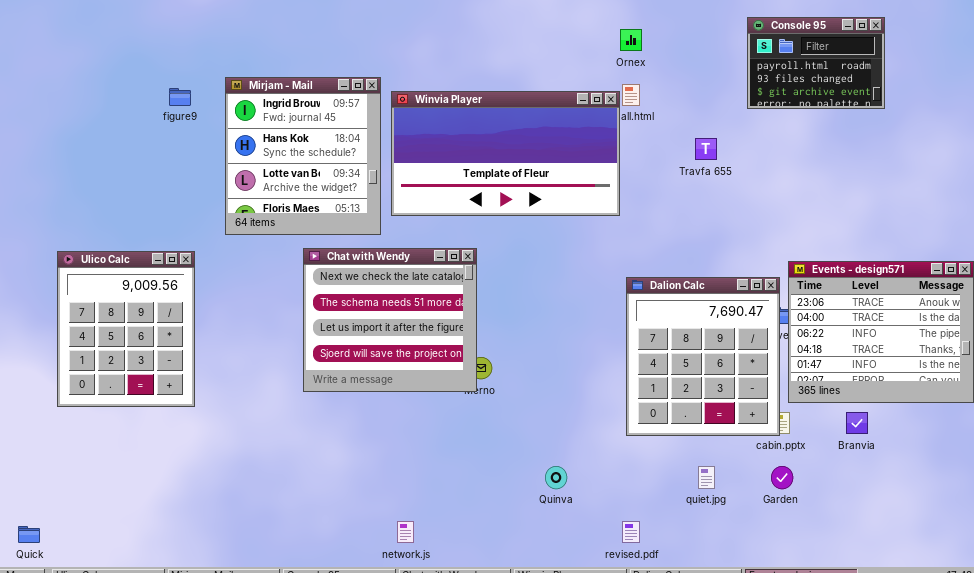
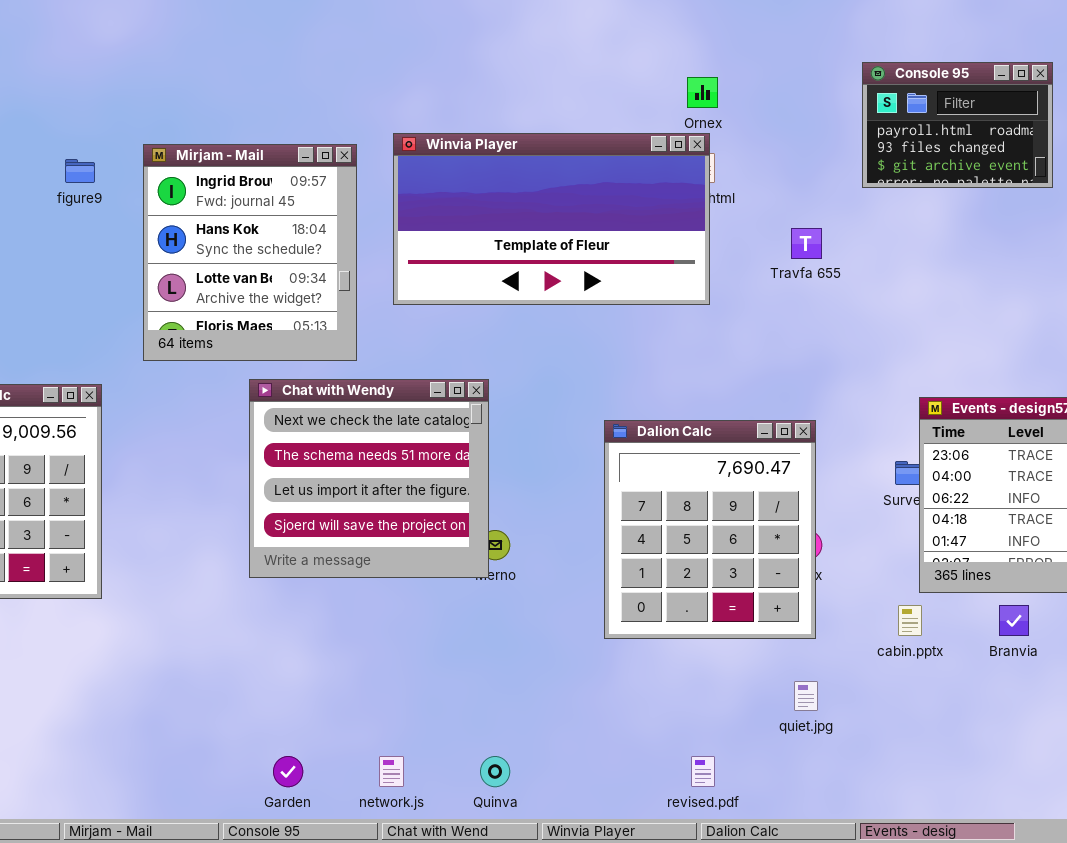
Winvia Player: [391,91,620,216] -> [393,133,710,305], moved
Dalion Calc: [626,277,780,436] -> [604,420,816,639], moved
Quinva: [545,466,567,489] -> [480,756,510,787], moved
Garden: [771,466,793,489] -> [273,756,303,787], moved

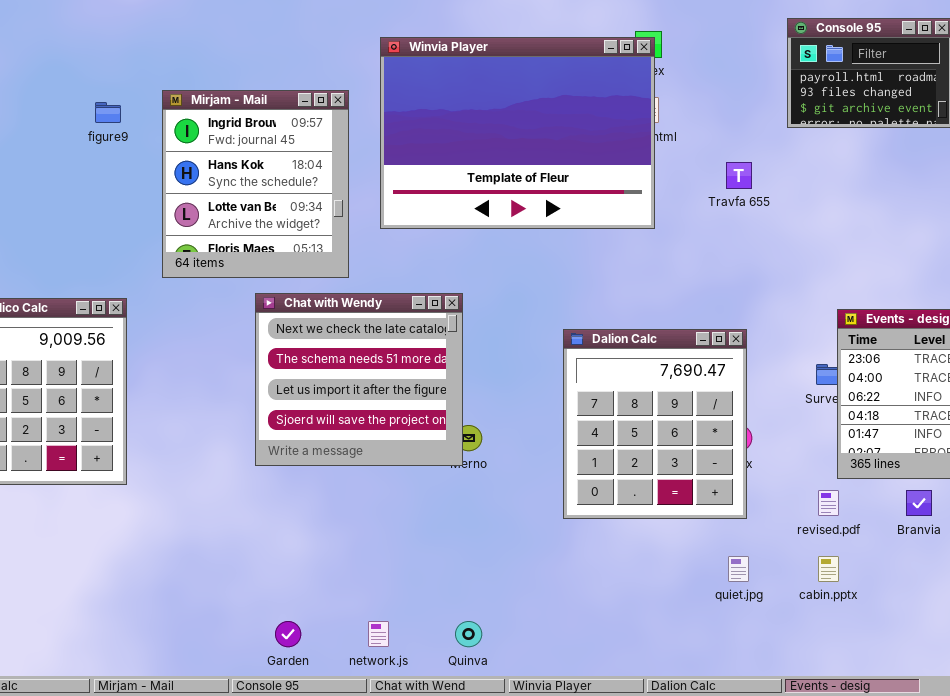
Winvia Player: [393,133,710,305] -> [380,37,655,229], resized
cabin.pptx: [898,605,922,636] -> [818,556,839,582], moved
revised.pdf: [691,756,715,787] -> [818,490,839,516], moved

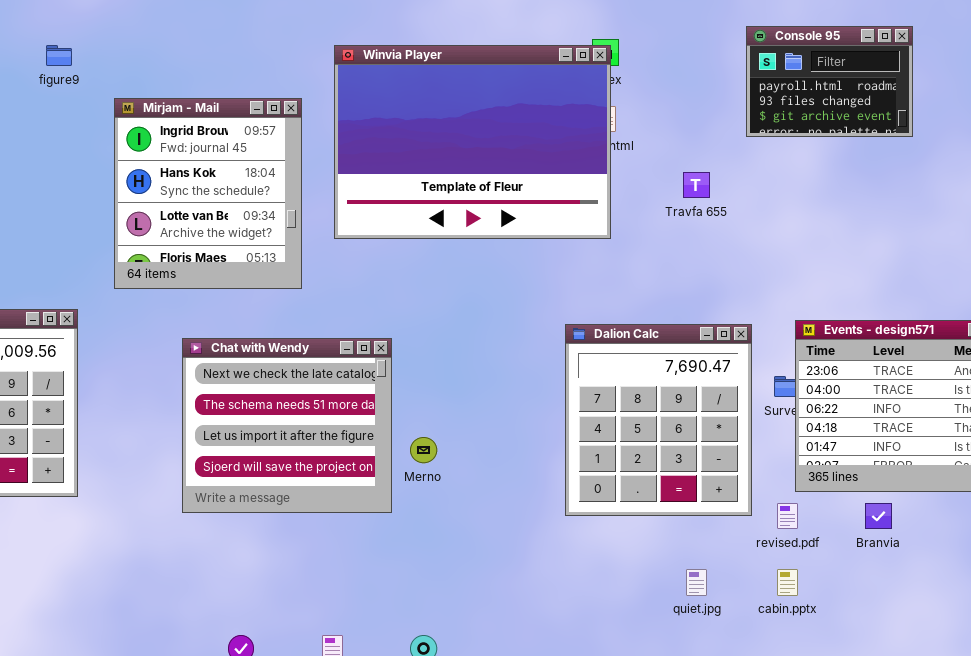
figure9: [95,102,121,123] -> [46,45,72,66], moved
Chat with Wendy: [255,293,463,466] -> [182,338,392,513], moved
Dalion Calc: [563,329,747,519] -> [565,324,752,516], moved

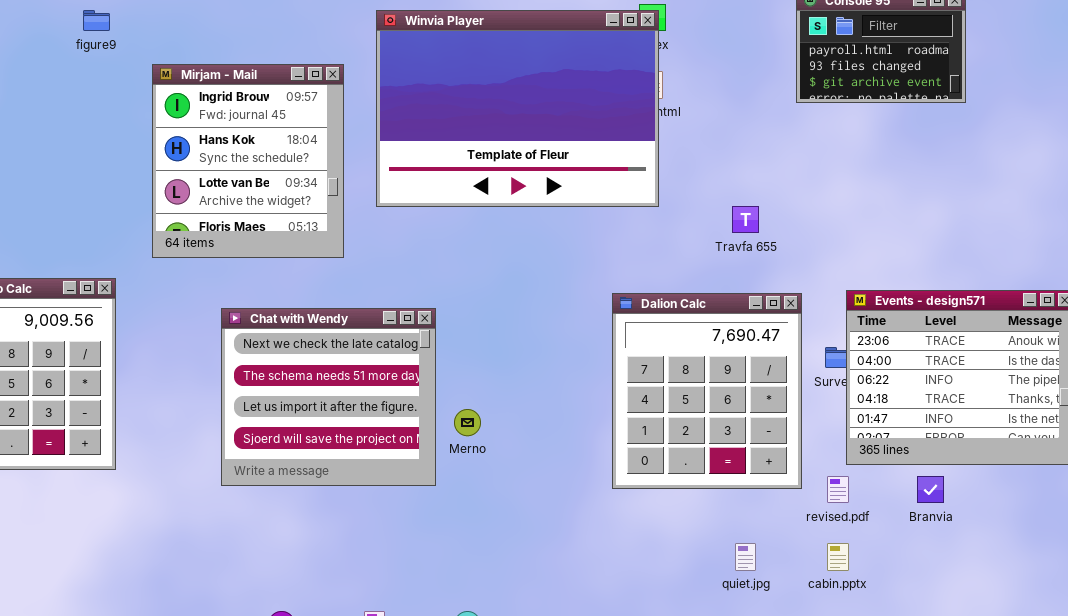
Travfa 655: [683,172,710,198] -> [732,206,759,233], moved

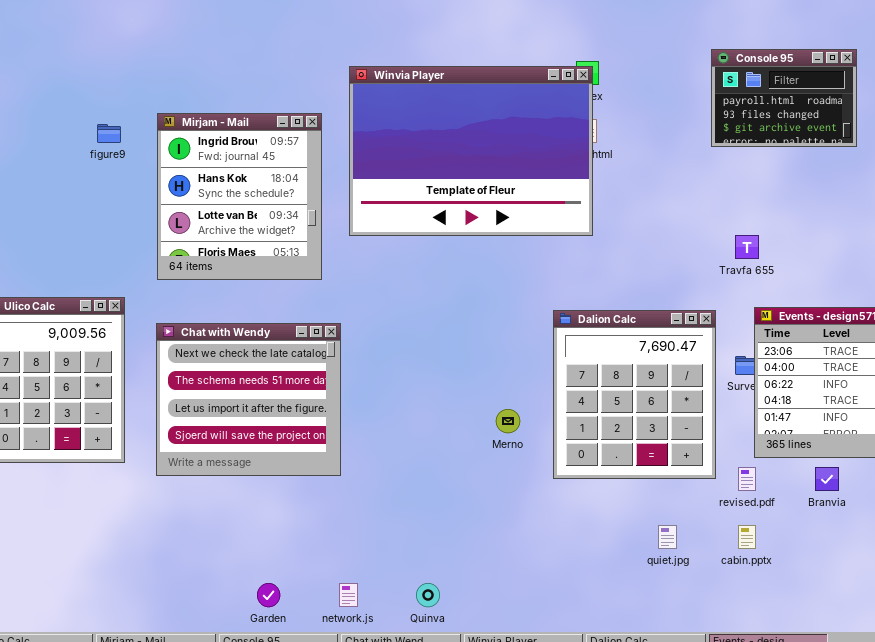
figure9: [83,10,110,31] -> [97,124,121,143], moved
Travfa 655: [732,206,759,233] -> [735,235,759,259], moved
Chat with Wendy: [221,308,436,486] -> [156,323,341,476], moved
Merno: [454,409,481,436] -> [496,409,520,433], moved

